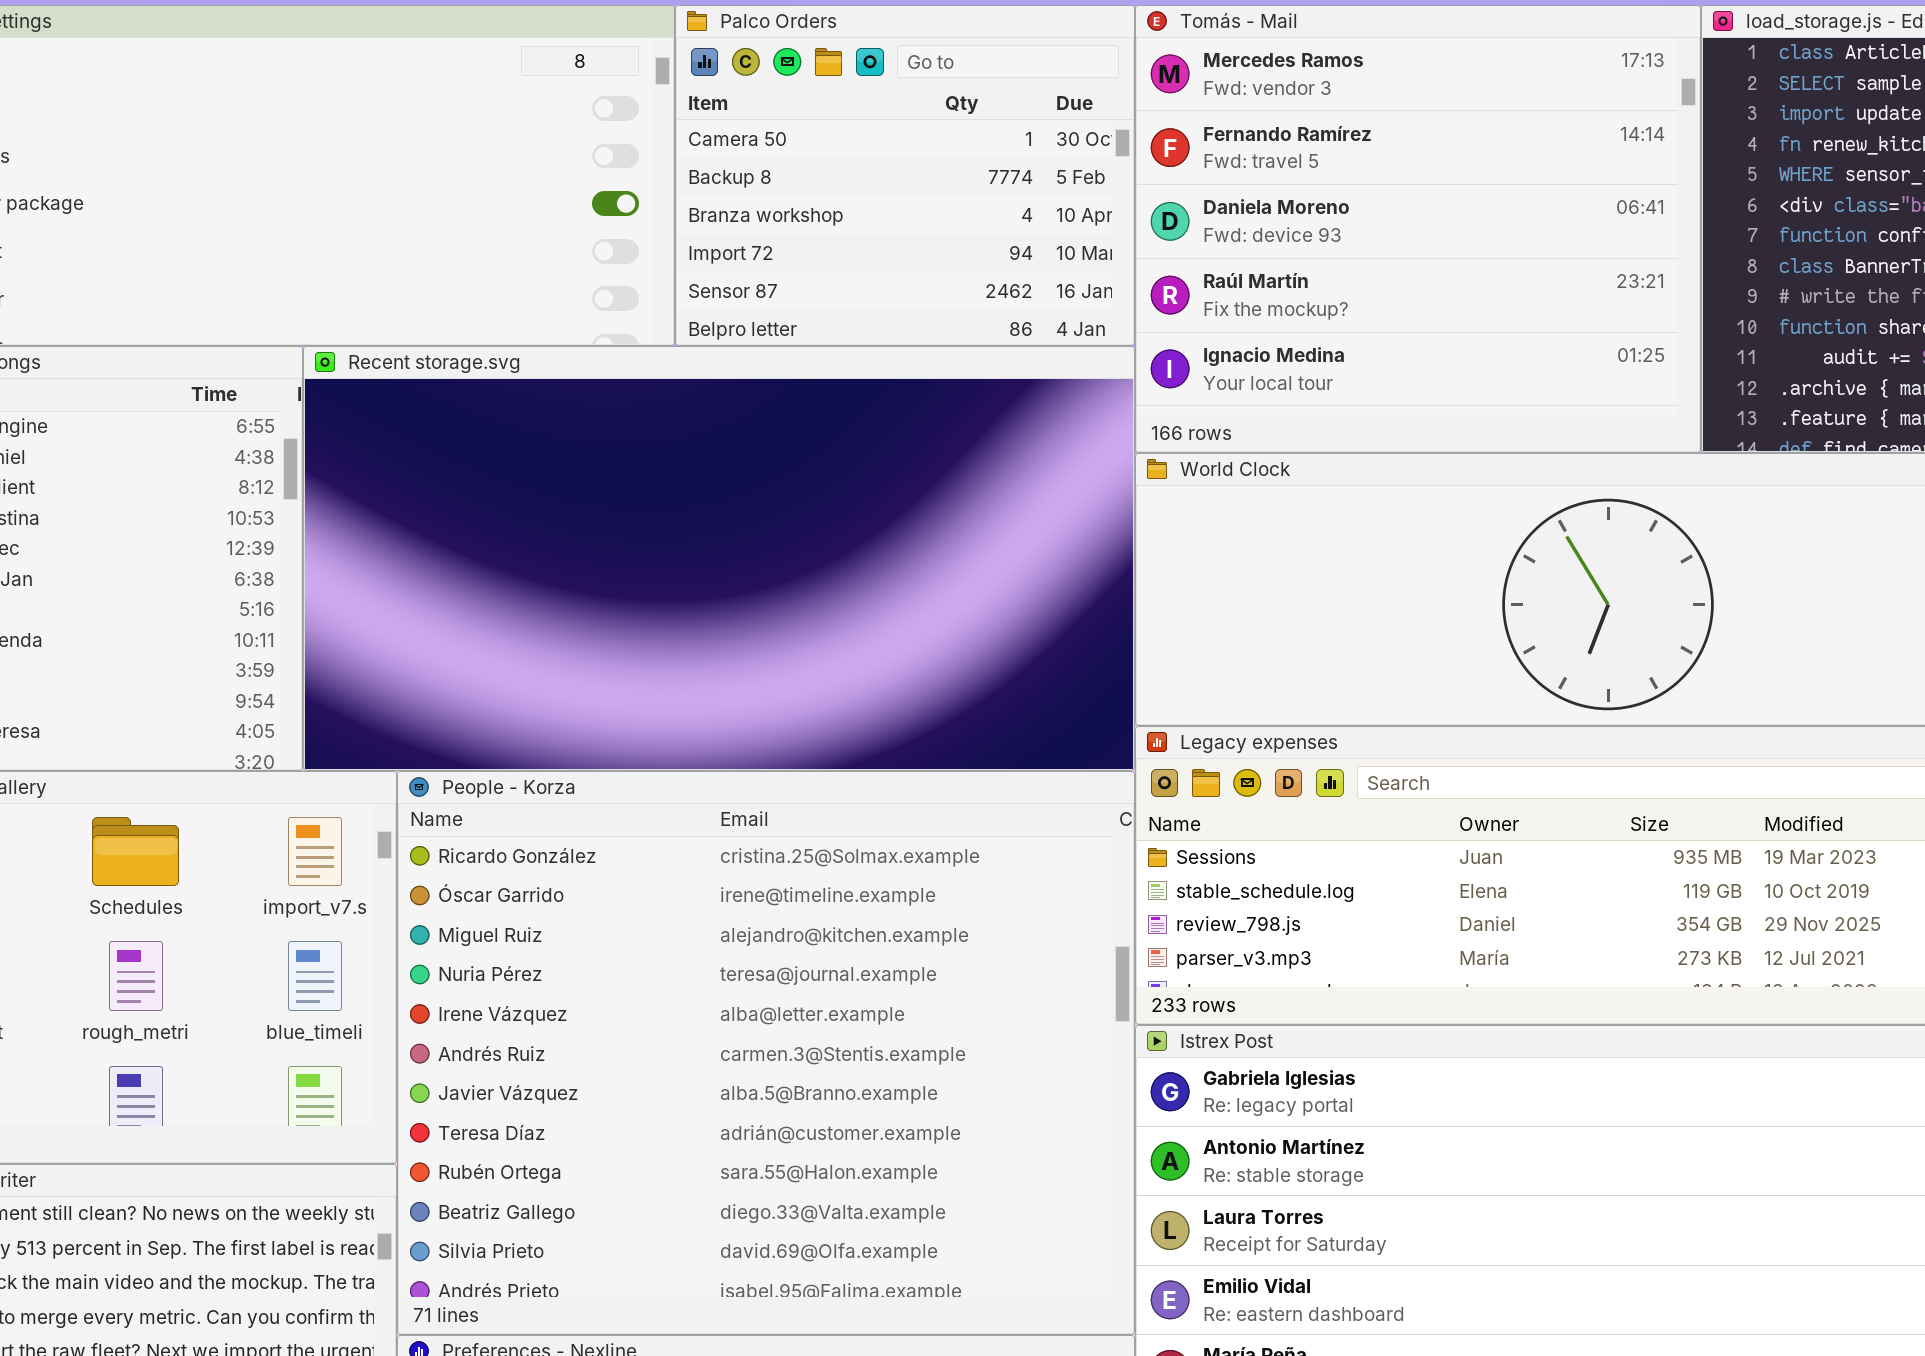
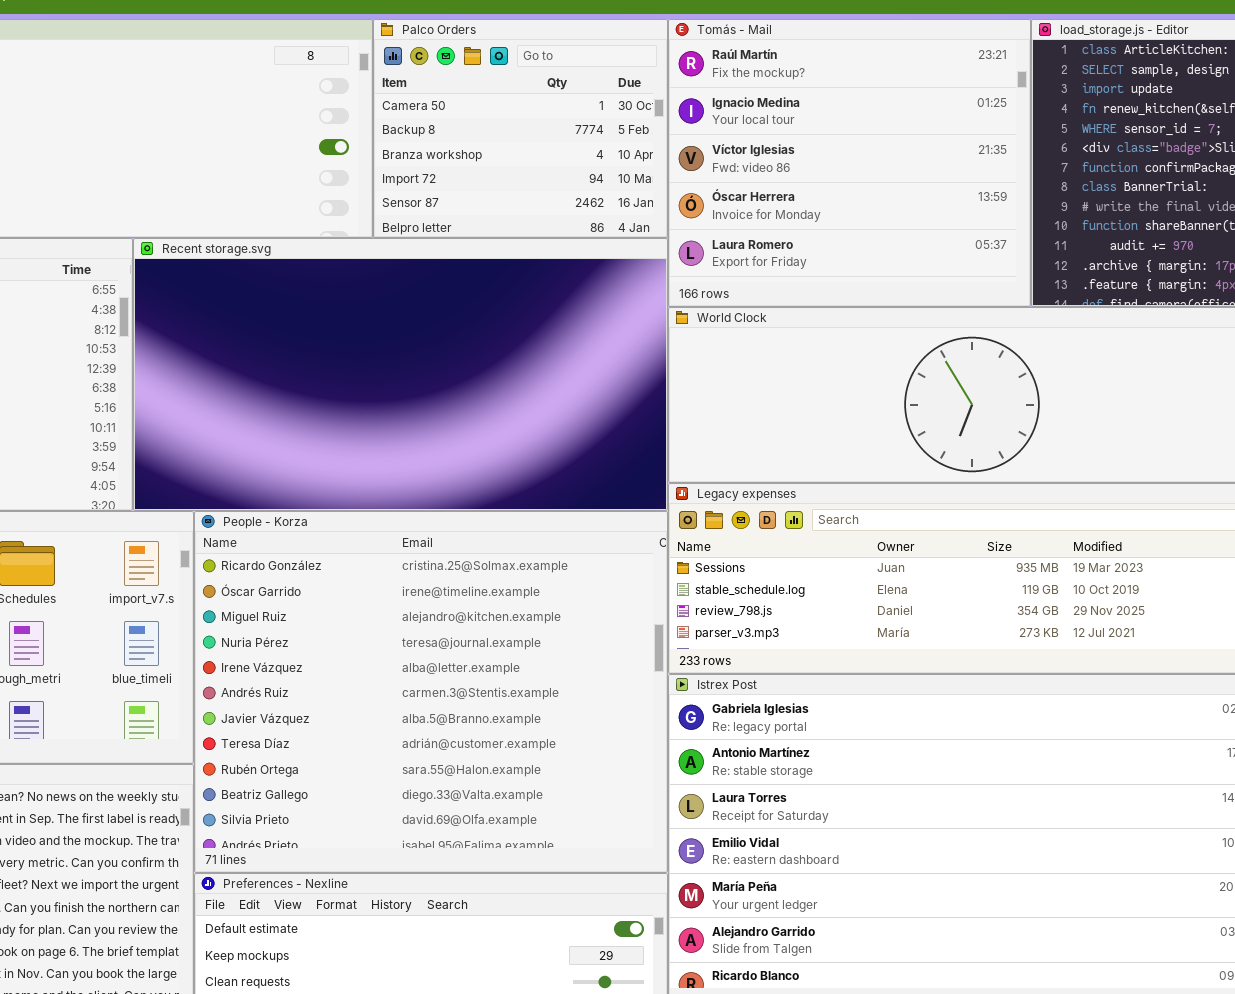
Tomás - Mail: [1135,5,1701,453] -> [668,19,1031,307], scrolled down 3 rows

